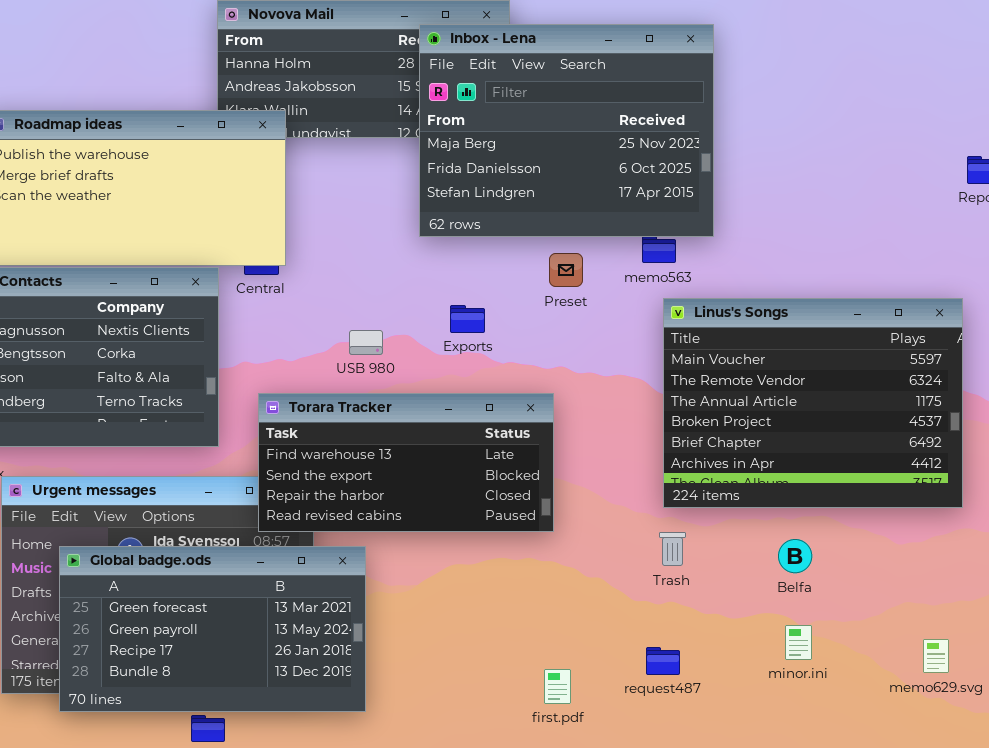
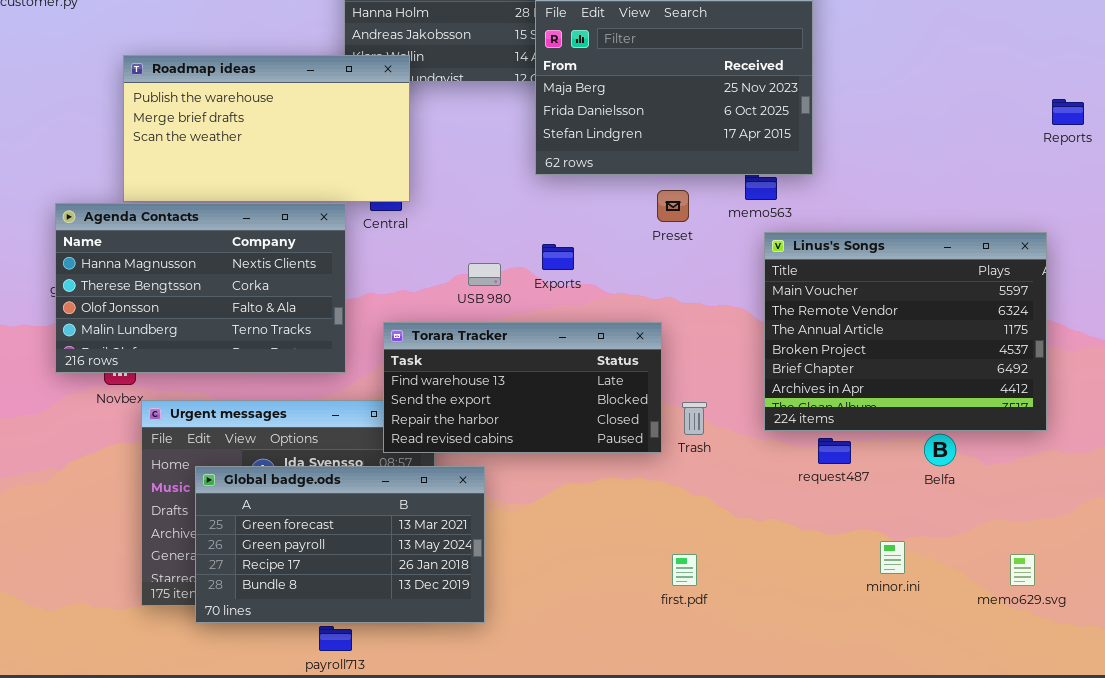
Exports: [450,305,485,333] -> [542,244,574,270], moved
Trash: [659,532,686,566] -> [682,402,707,435], moved
Belfa: [778,539,812,573] -> [924,434,956,466], moved
request487: [646,647,680,675] -> [818,438,851,464], moved
first.pdf: [544,669,571,704] -> [672,554,697,586], moved

